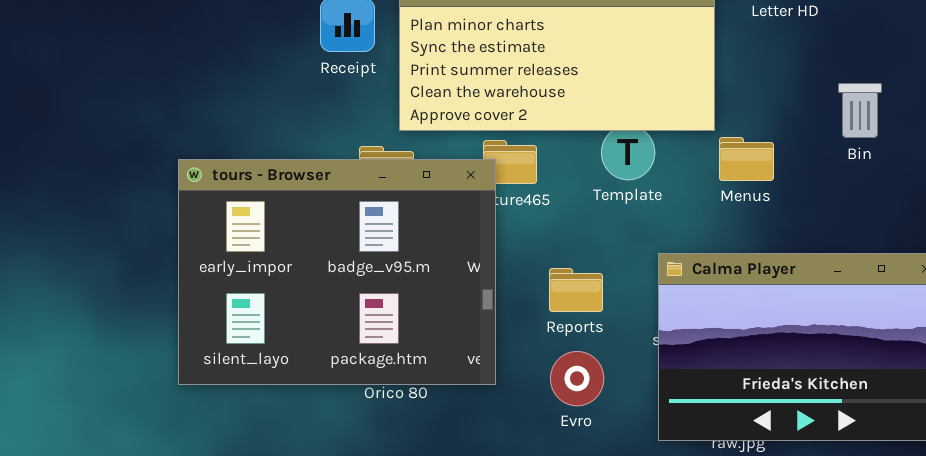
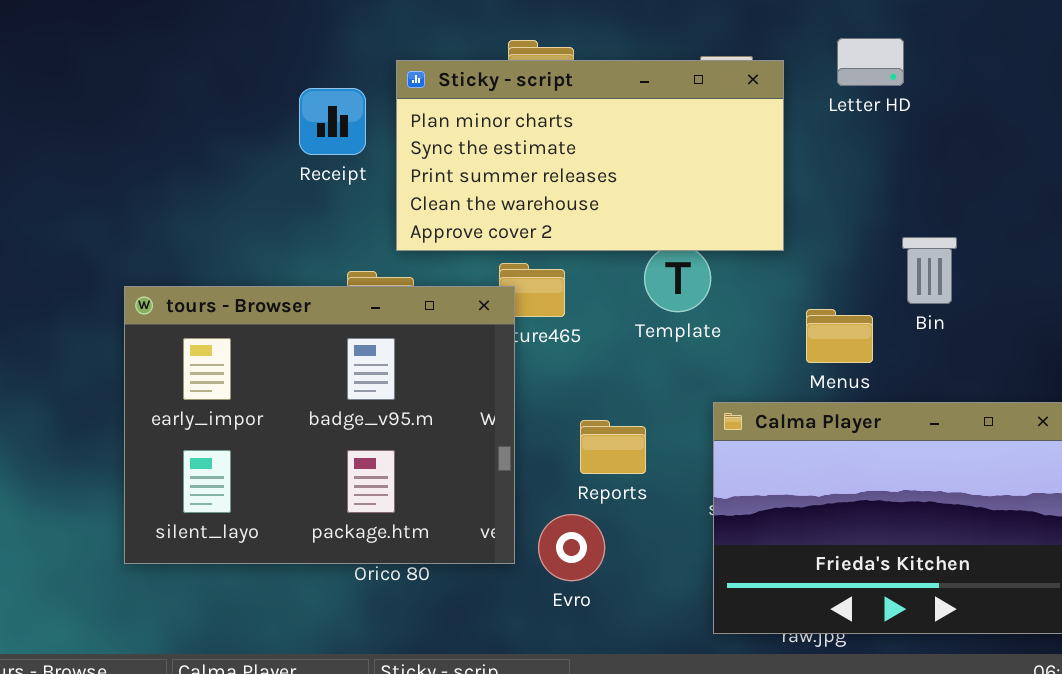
Bin: [838,83,882,138] -> [902,237,957,304], moved
Menus: [719,137,774,181] -> [806,309,873,363], moved
Evro: [550,351,604,406] -> [538,514,605,581], moved

